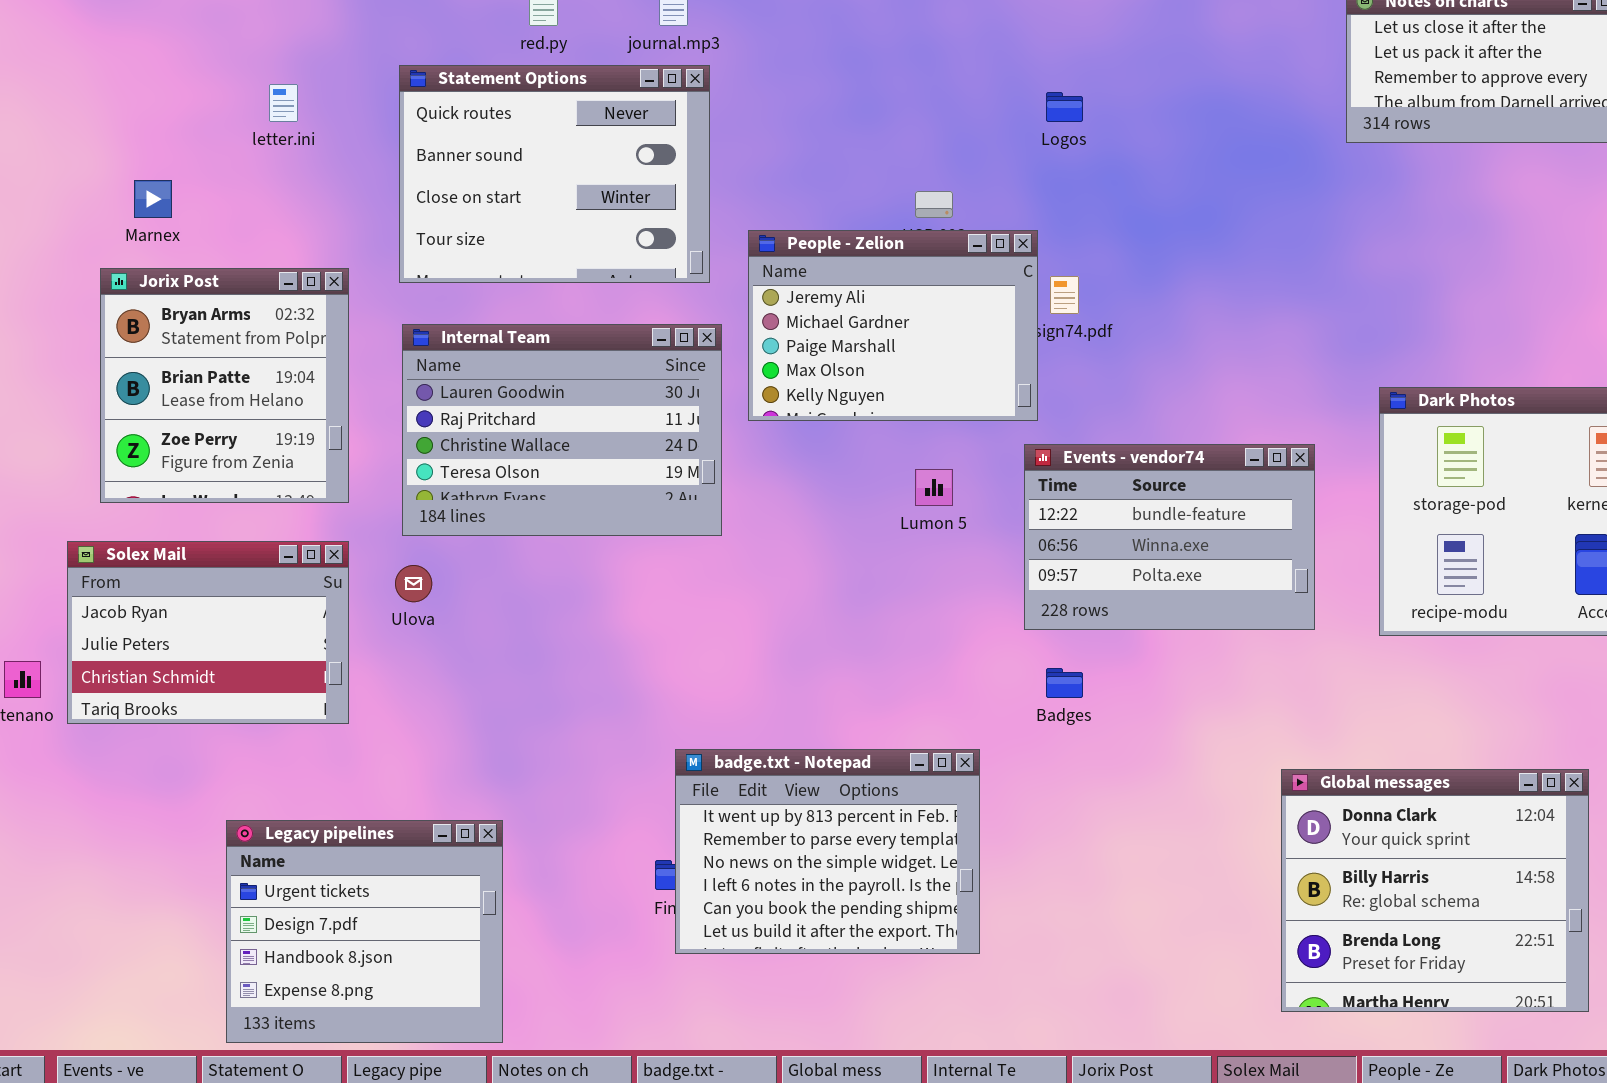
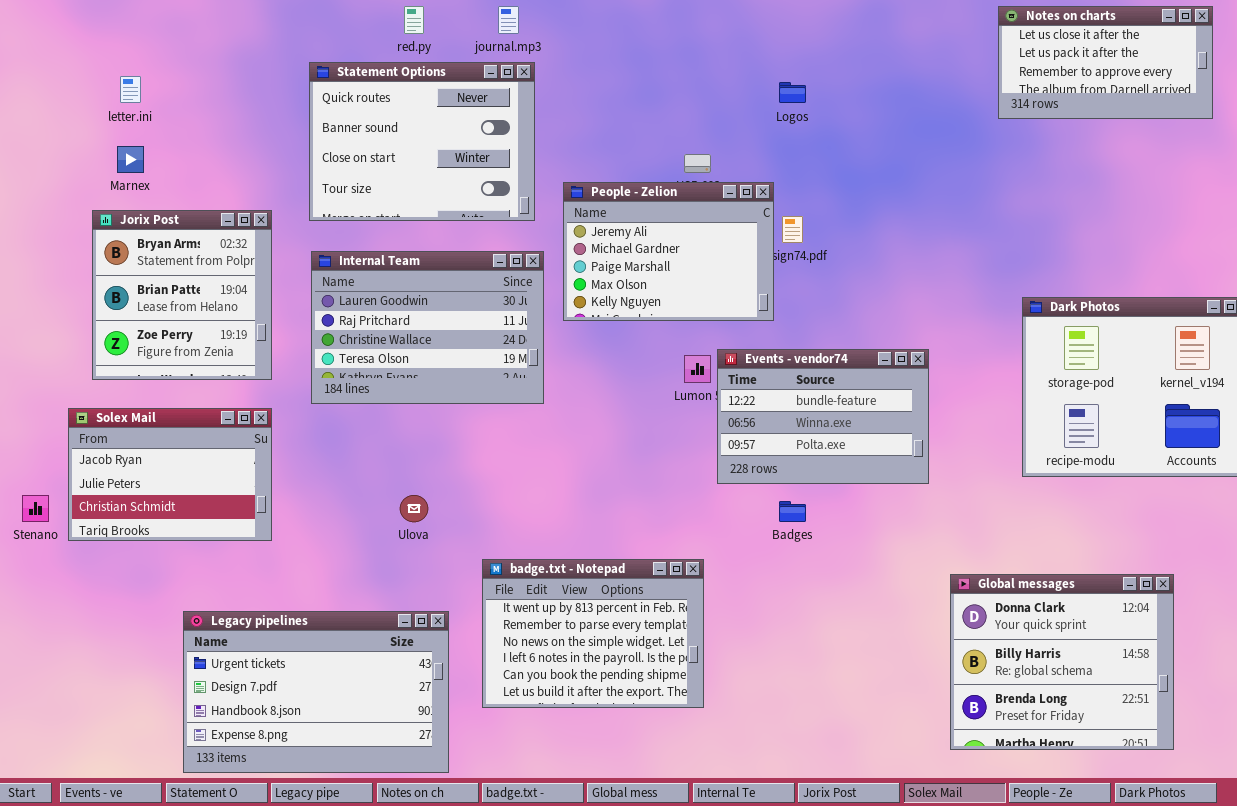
letter.ini: [269,84,298,122] -> [120,76,141,103], moved
Events - vendor74: [1024,444,1315,630] -> [717,349,929,484], moved
Ulova: [395,565,432,602] -> [400,495,428,522], moved
badge.txt - Notepad: [675,749,980,954] -> [482,559,704,708], moved
Legacy pipelines: [226,820,503,1043] -> [183,611,449,773], resized

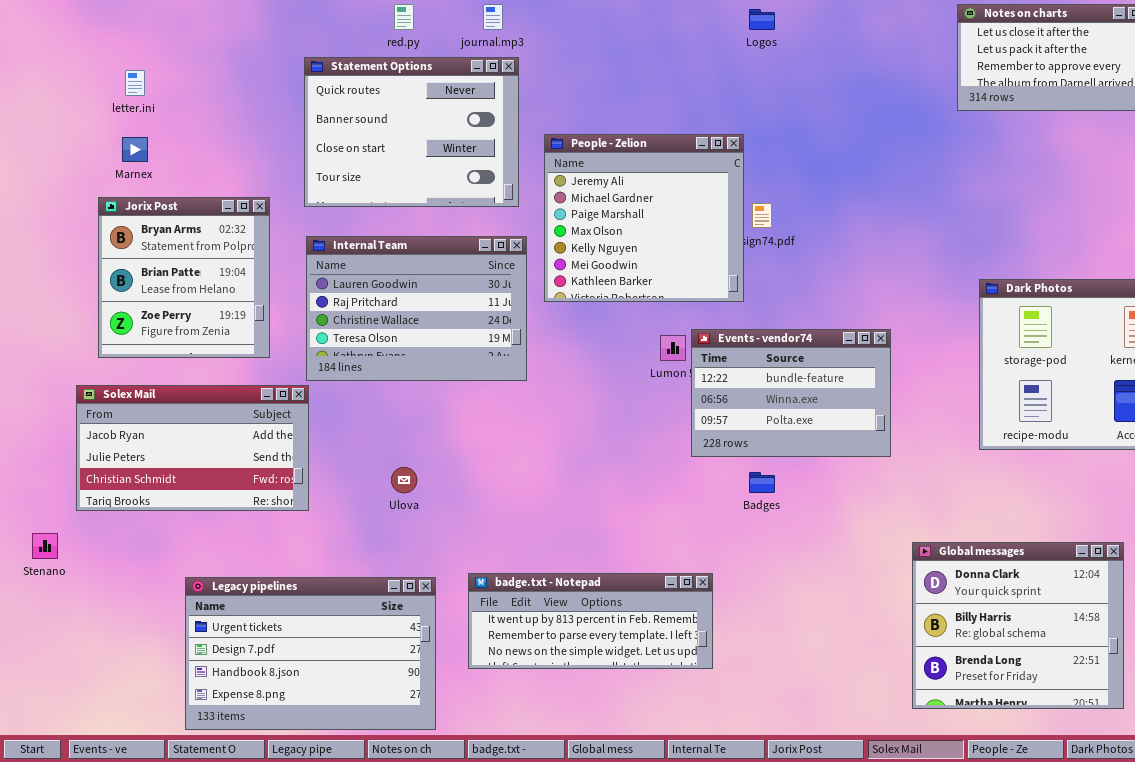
Logos: [779,82,806,103] -> [749,9,775,30], moved
People - Zelion: [563,182,774,321] -> [544,134,744,302], resized
Solex Mail: [68,408,272,541] -> [76,385,309,511], resized
Stenano: [22,495,49,522] -> [32,533,58,559], moved
badge.txt - Notepad: [482,559,704,708] -> [468,573,713,669], resized

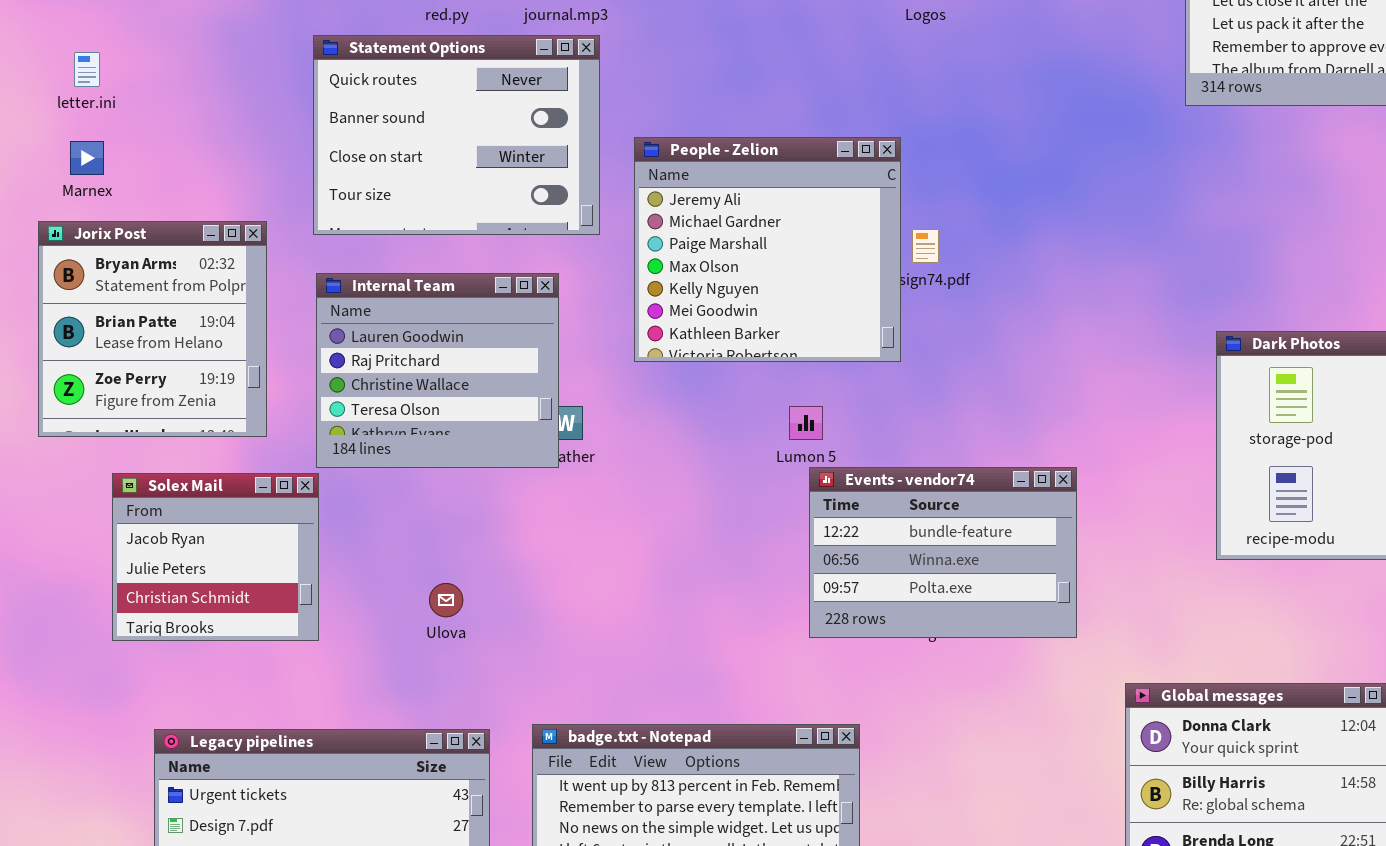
Internal Team: [306,236,527,381] -> [316,273,559,468], resized
Events - vendor74: [691,329,891,457] -> [809,467,1077,638], moved
Solex Mail: [76,385,309,511] -> [112,473,319,641], resized

